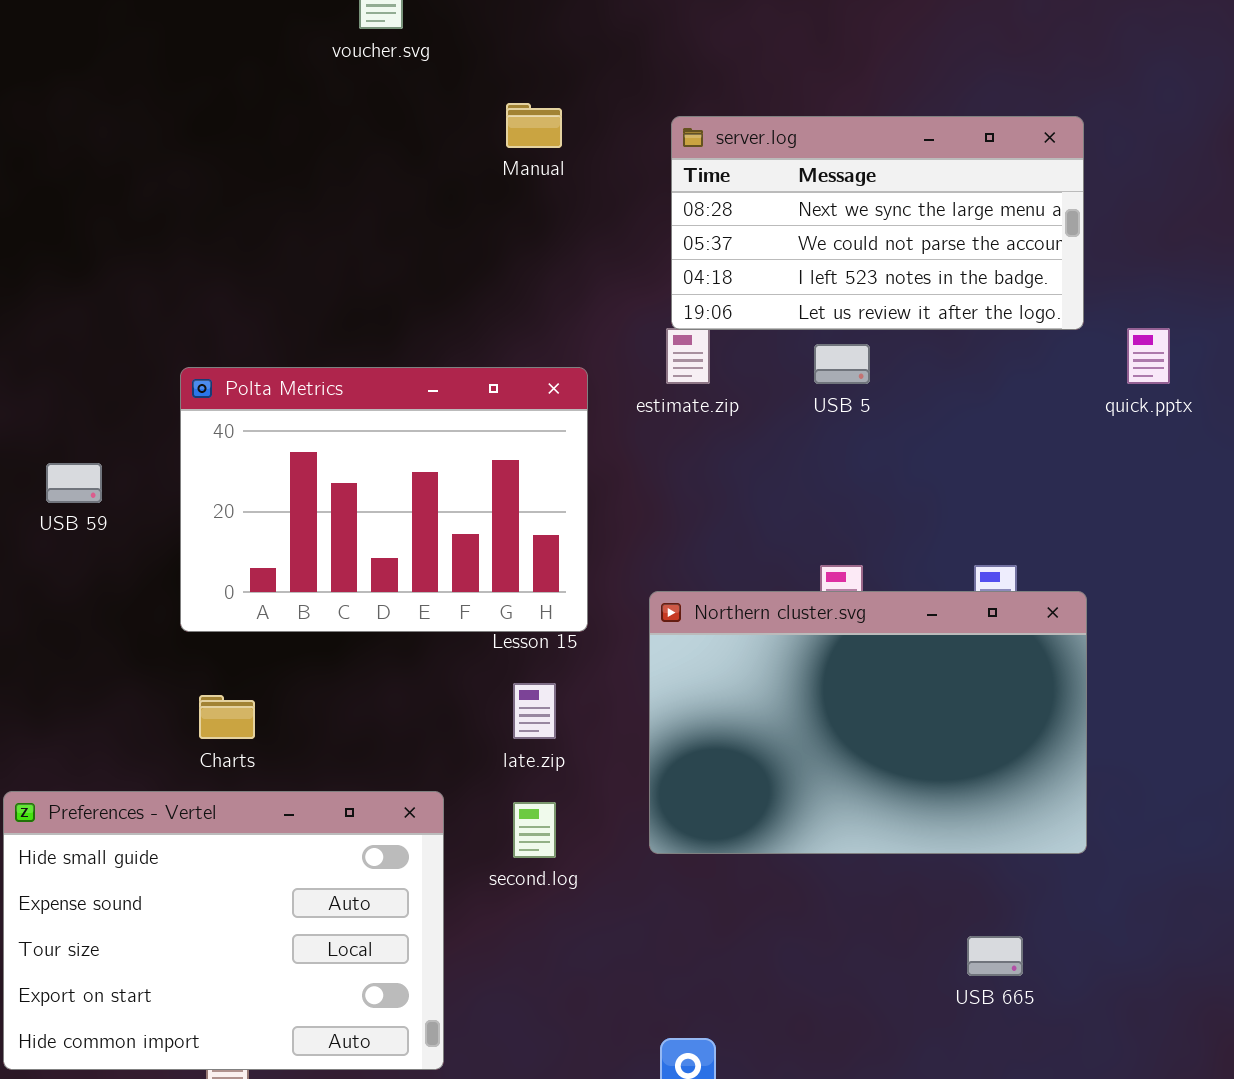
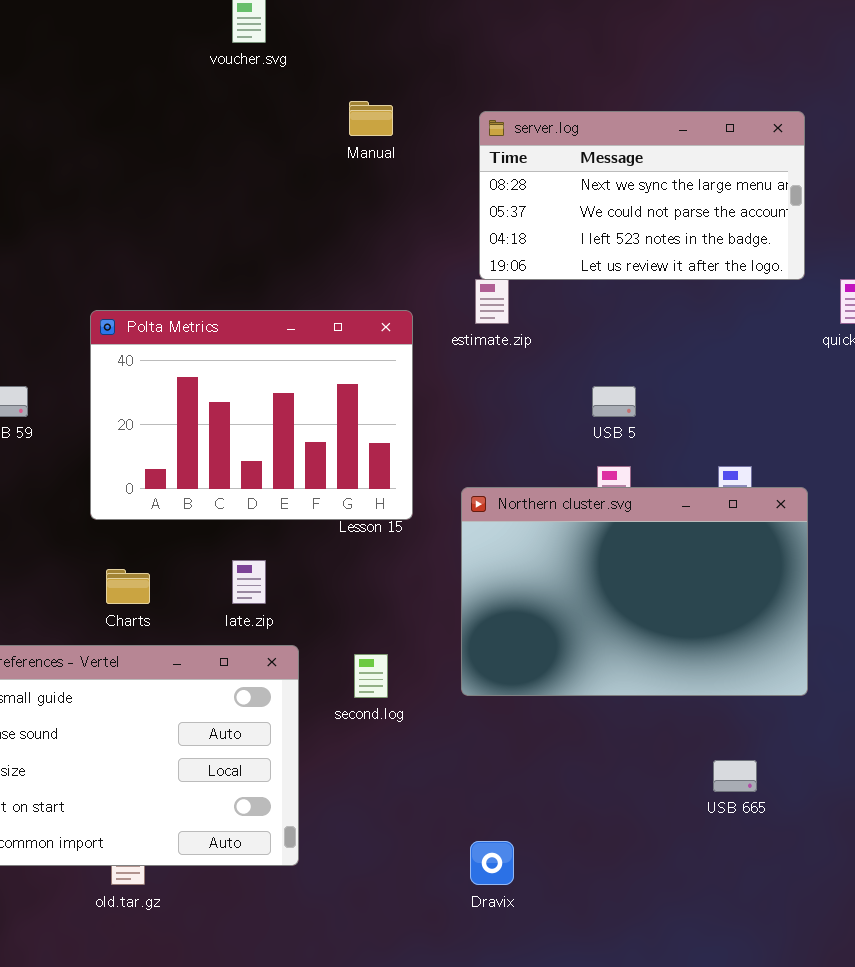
USB 5: [814,344,870,384] -> [592,386,636,417], moved
late.zip: [513,683,556,739] -> [232,560,266,604], moved

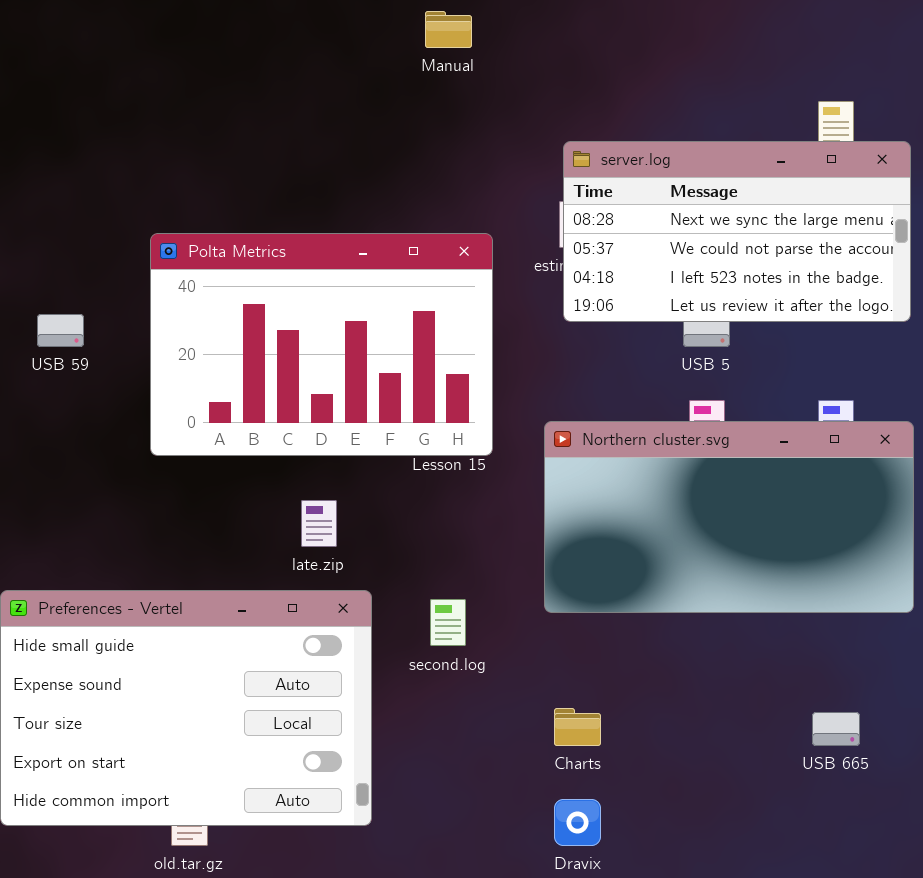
server.log: [479,111,805,280] -> [563,141,911,322], moved
Northern cluster.svg: [461,487,808,696] -> [544,421,914,613], resized
Charts: [106,569,150,604] -> [554,708,601,746], moved

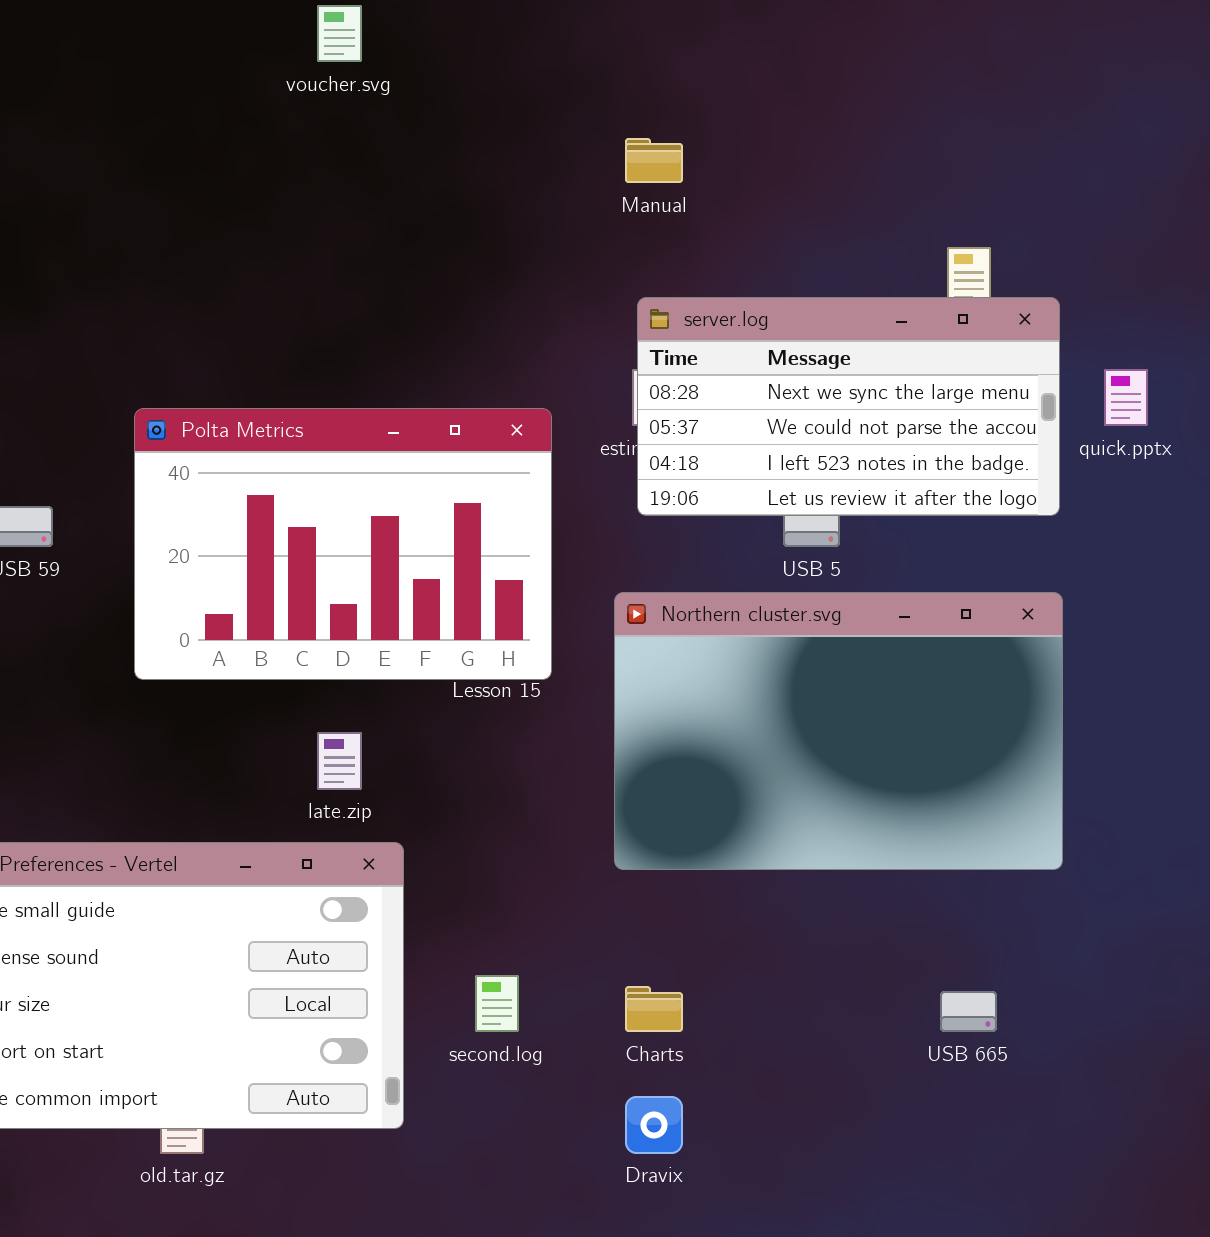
Manual: [425,11,472,48] -> [625,138,683,183], moved
Northern cluster.svg: [544,421,914,613] -> [614,592,1063,870], resized
second.log: [430,599,466,646] -> [475,975,519,1032], moved

